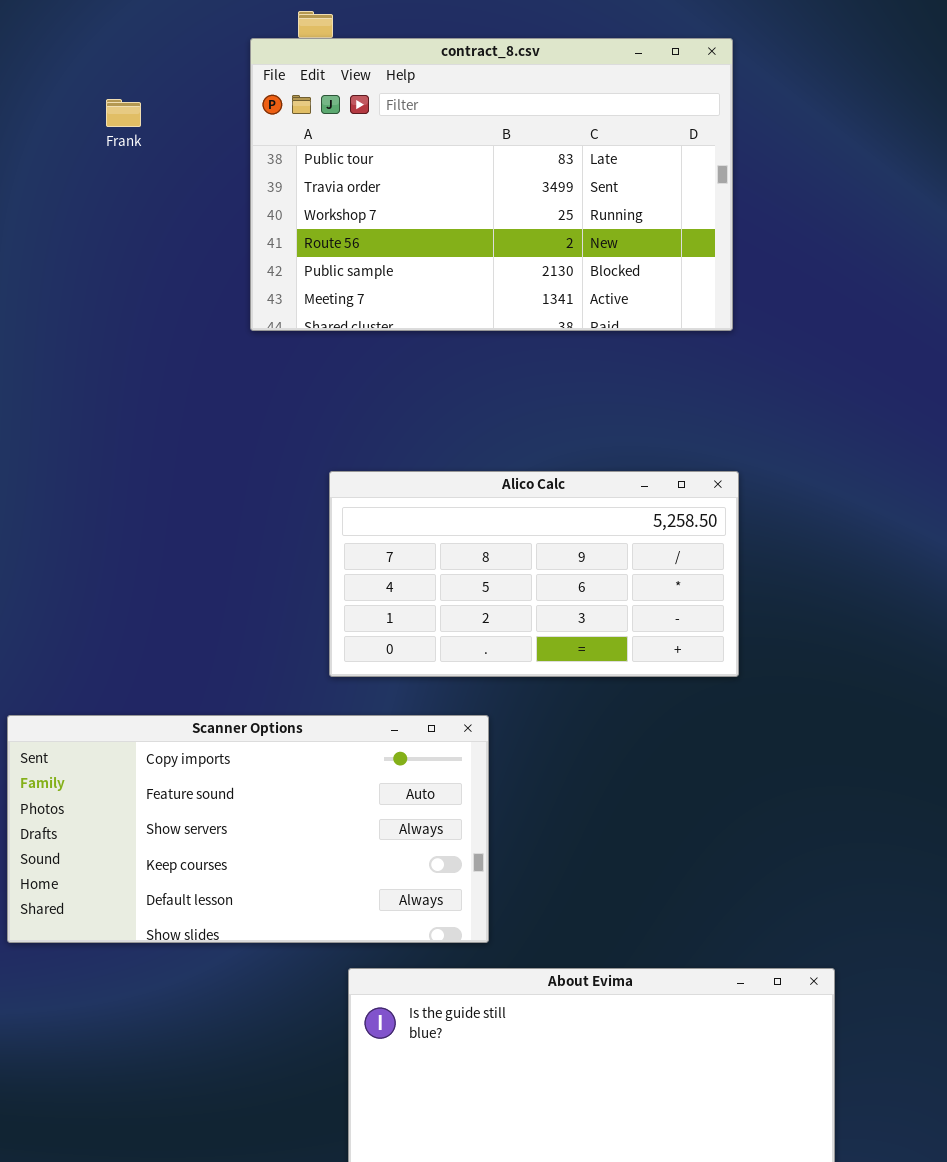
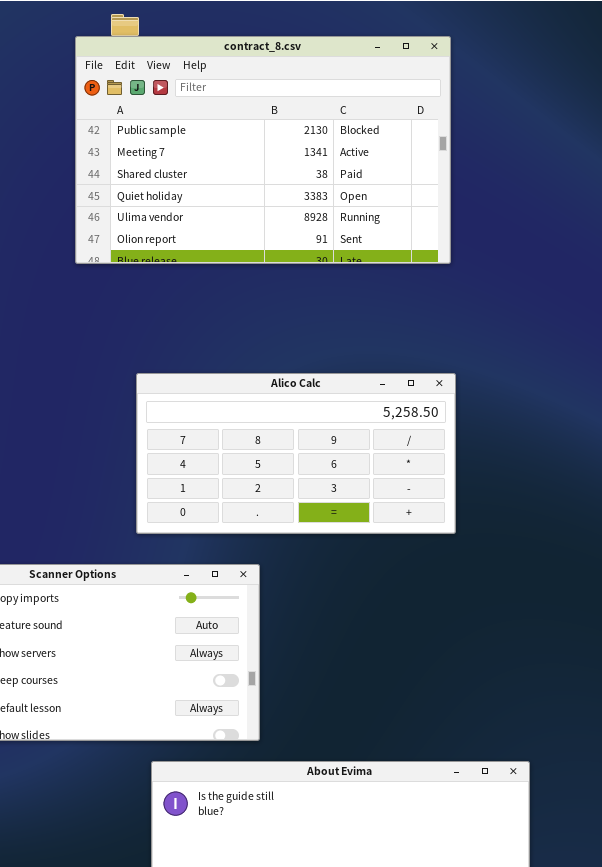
contract_8.csv: [250,38,733,331] -> [75,36,451,264], scrolled down 4 rows

